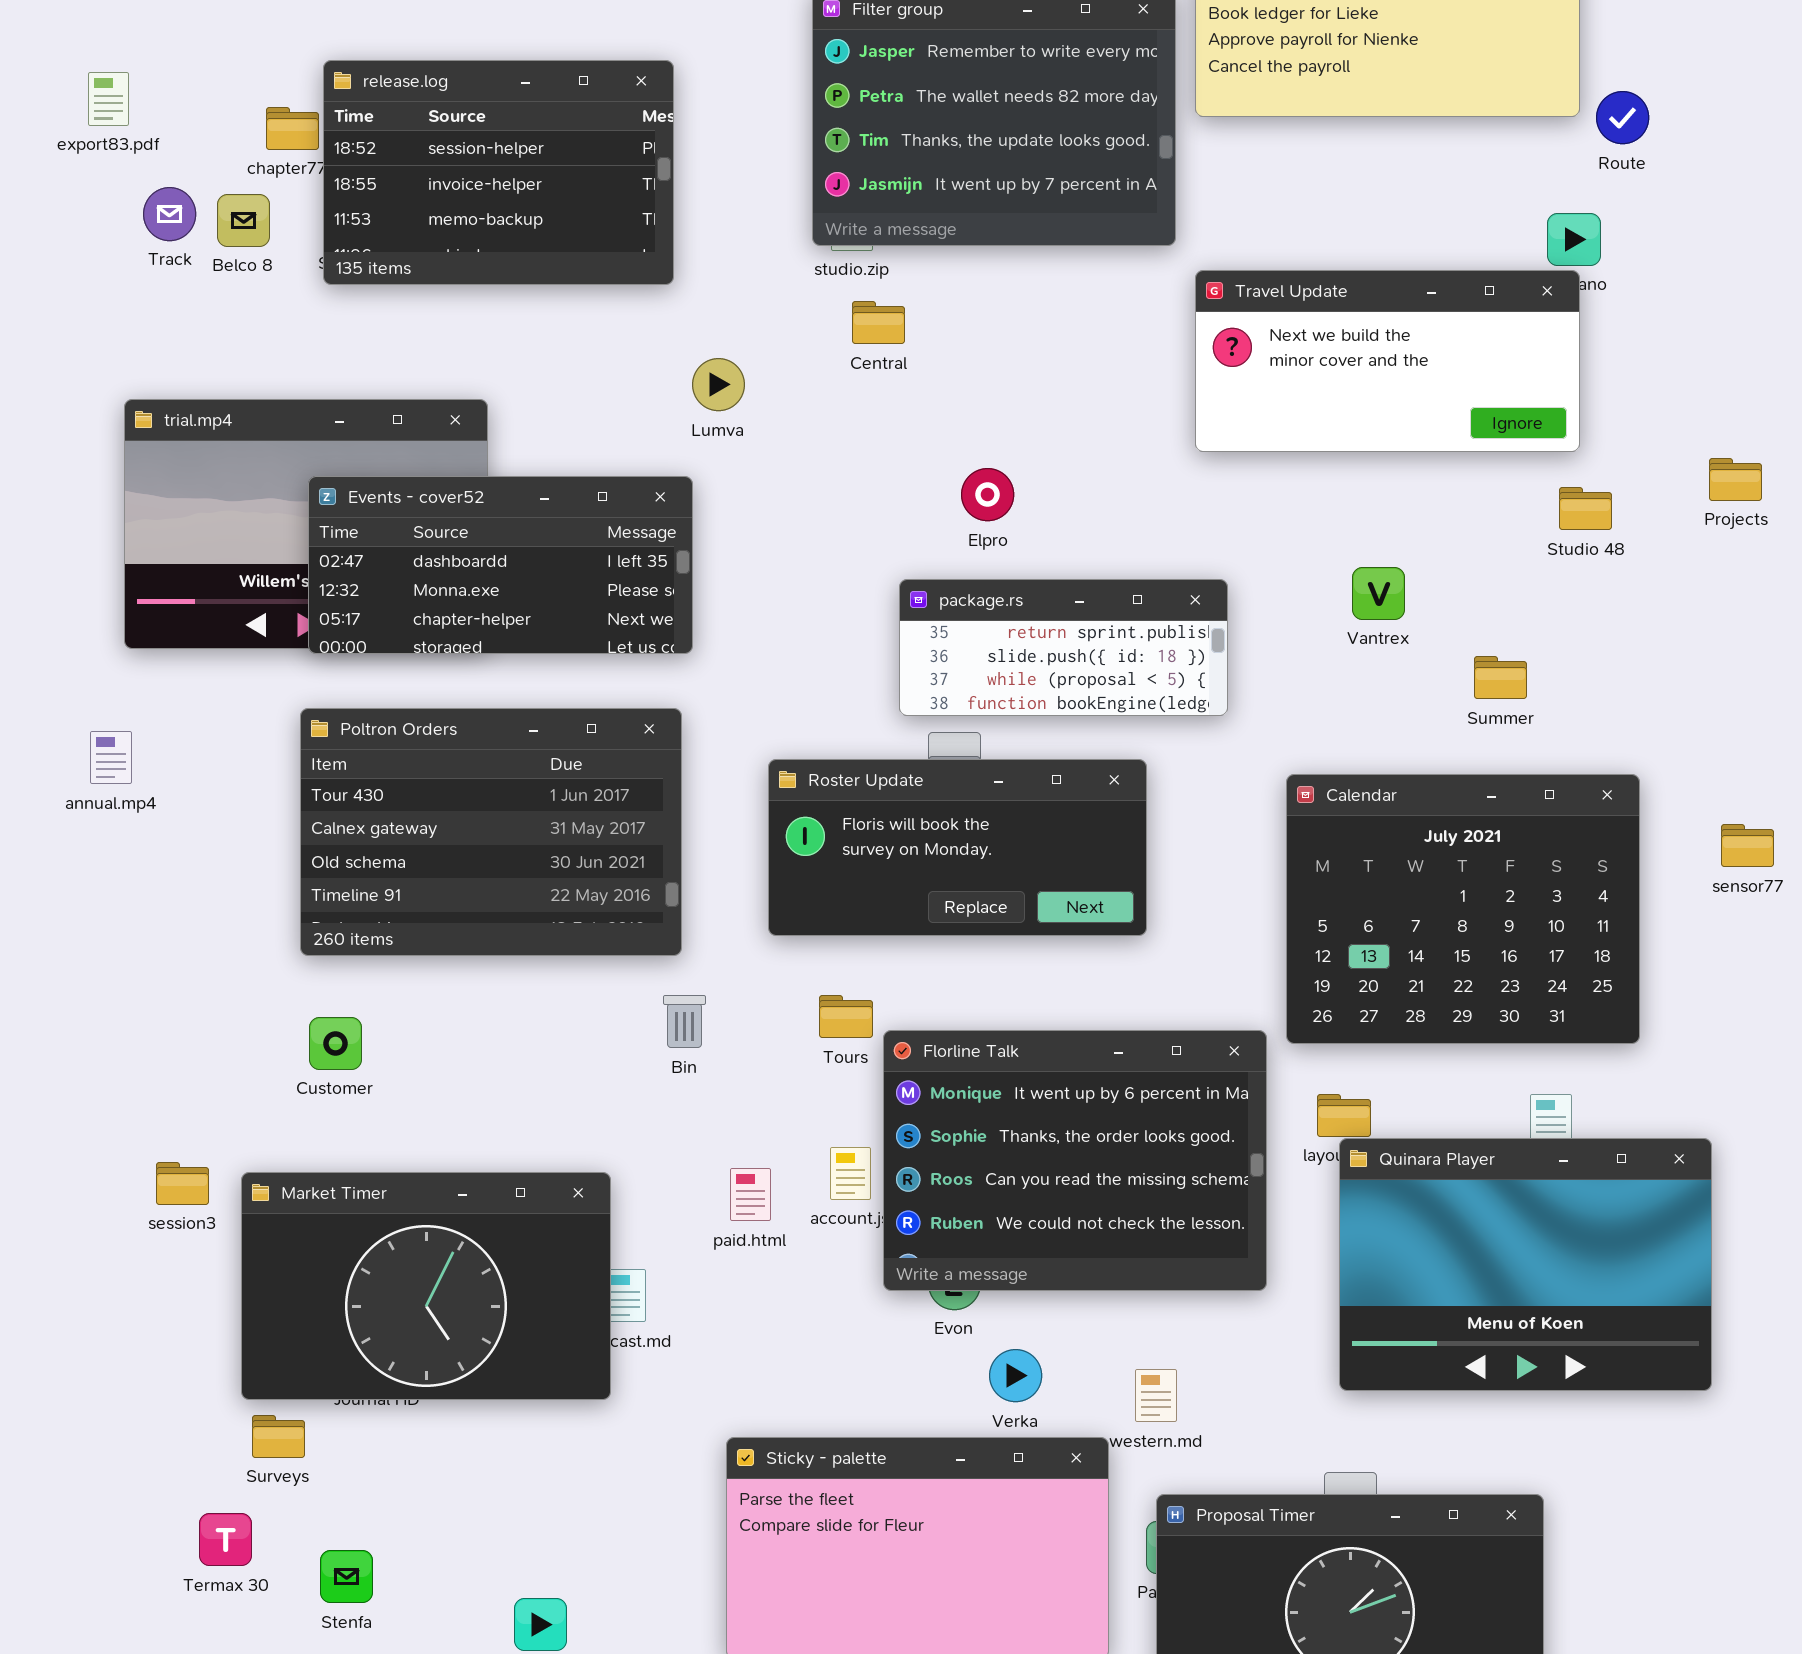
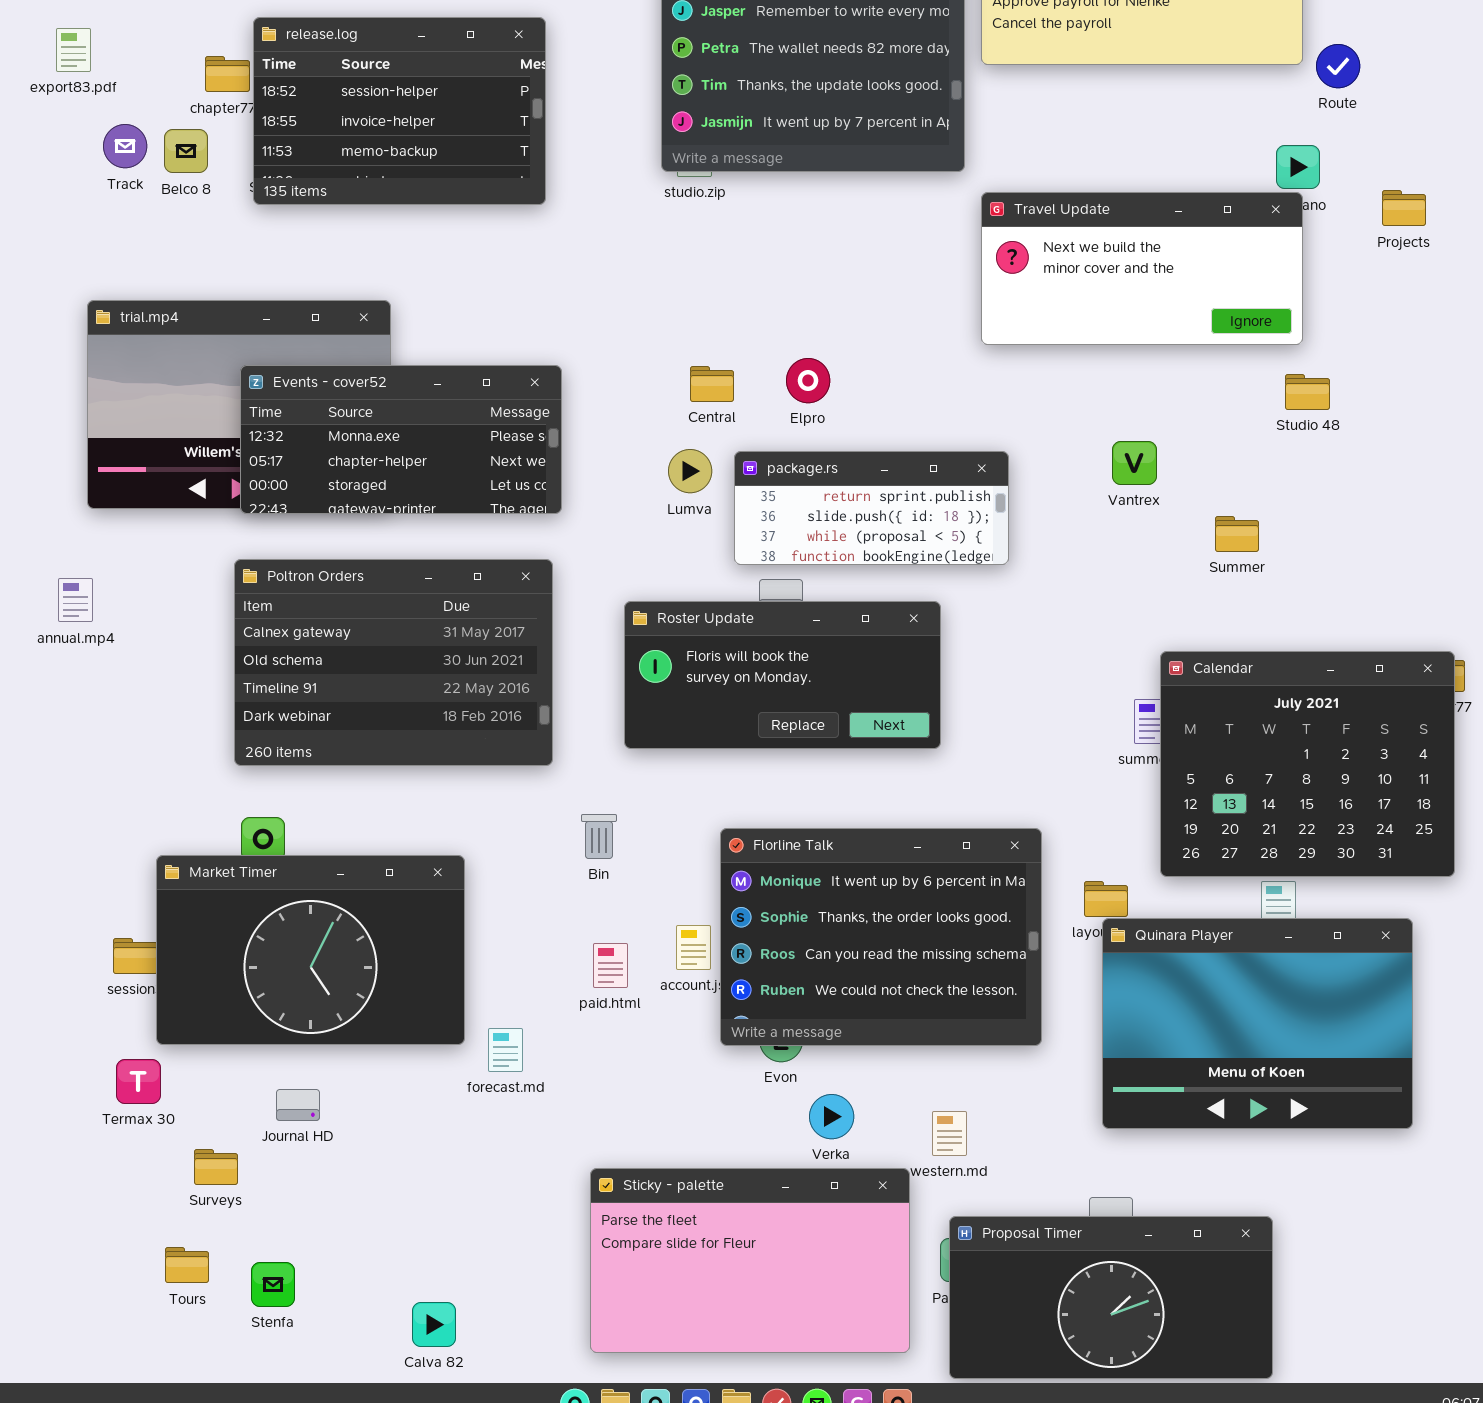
Central: [852,301,905,344] -> [690,366,734,402], moved
Lumva: [692,358,745,411] -> [668,449,712,493], moved
Projects: [1709,458,1762,501] -> [1382,190,1426,226], moved
Events - cover52: [308,476,693,654] -> [240,365,562,514], scrolled down 1 row
Poltron Orders: [300,708,682,956] -> [234,559,553,766], scrolled down 1 row
Calendar: [1286,774,1640,1044] -> [1160,651,1455,877], moved
Bin: [663,995,706,1048] -> [581,814,617,859], moved
Tours: [819,995,873,1038] -> [165,1247,209,1283], moved
Market Timer: [241,1172,611,1400] -> [156,855,465,1045], moved
Termax 30: [199,1513,252,1566] -> [116,1059,161,1104], moved

